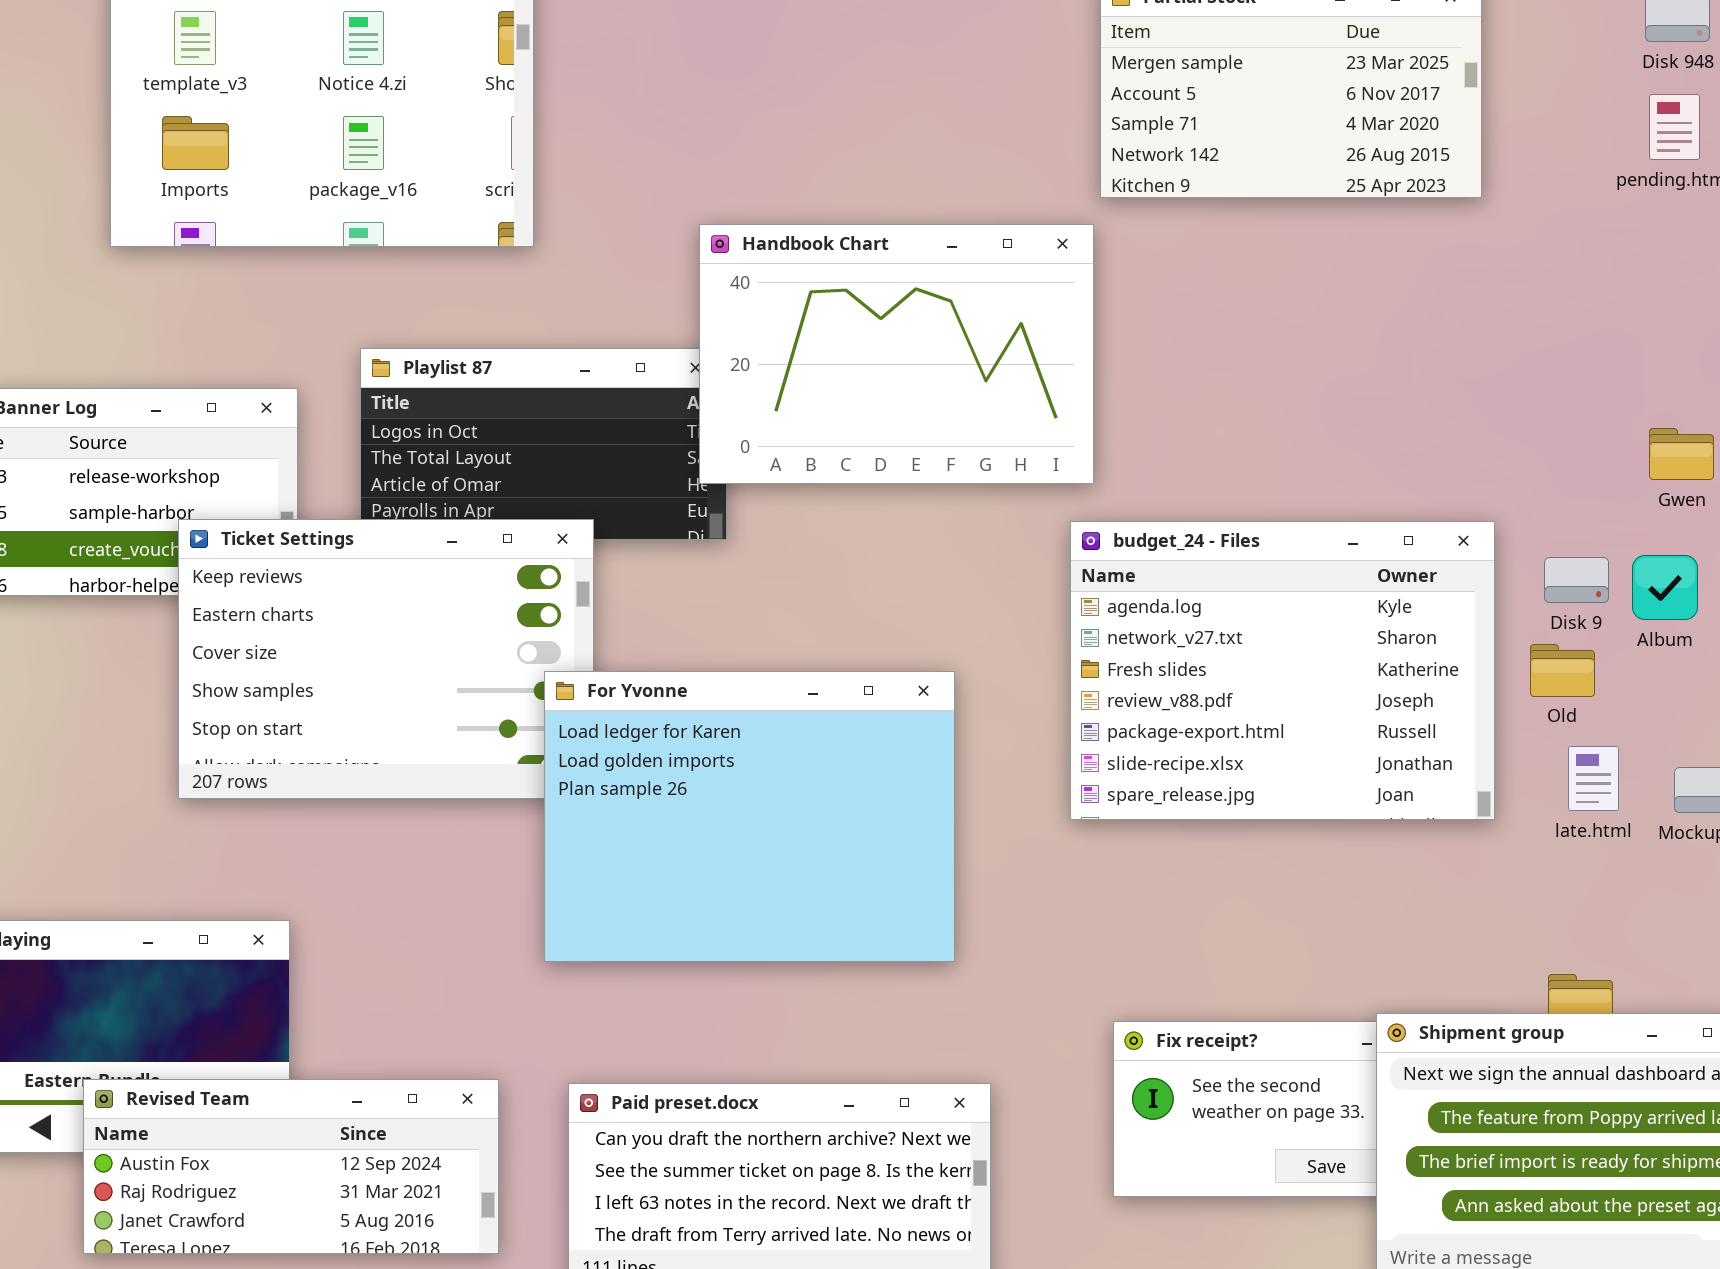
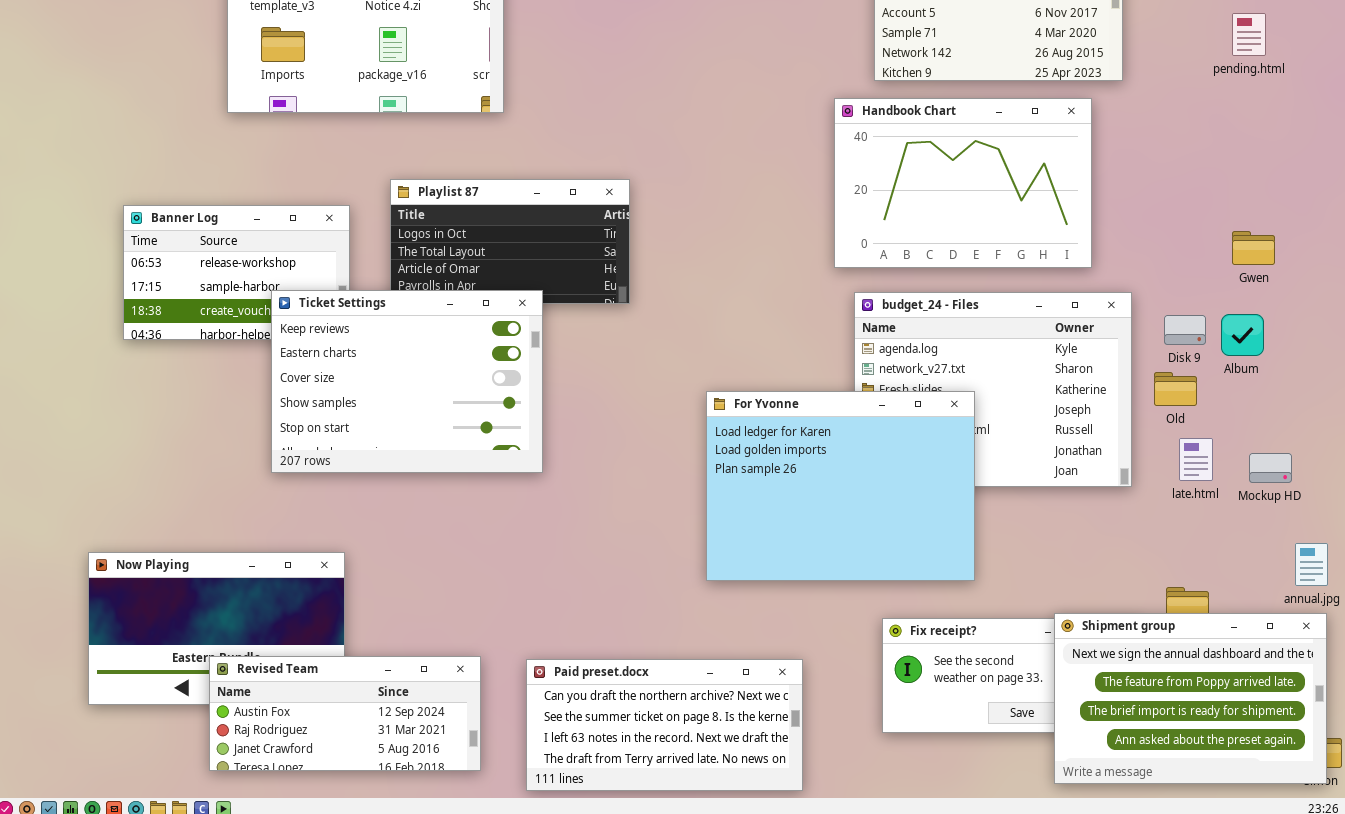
Handbook Chart: [699,224,1094,484] -> [834,98,1092,268], moved
For Yvonne: [544,671,955,962] -> [706,391,975,581], moved

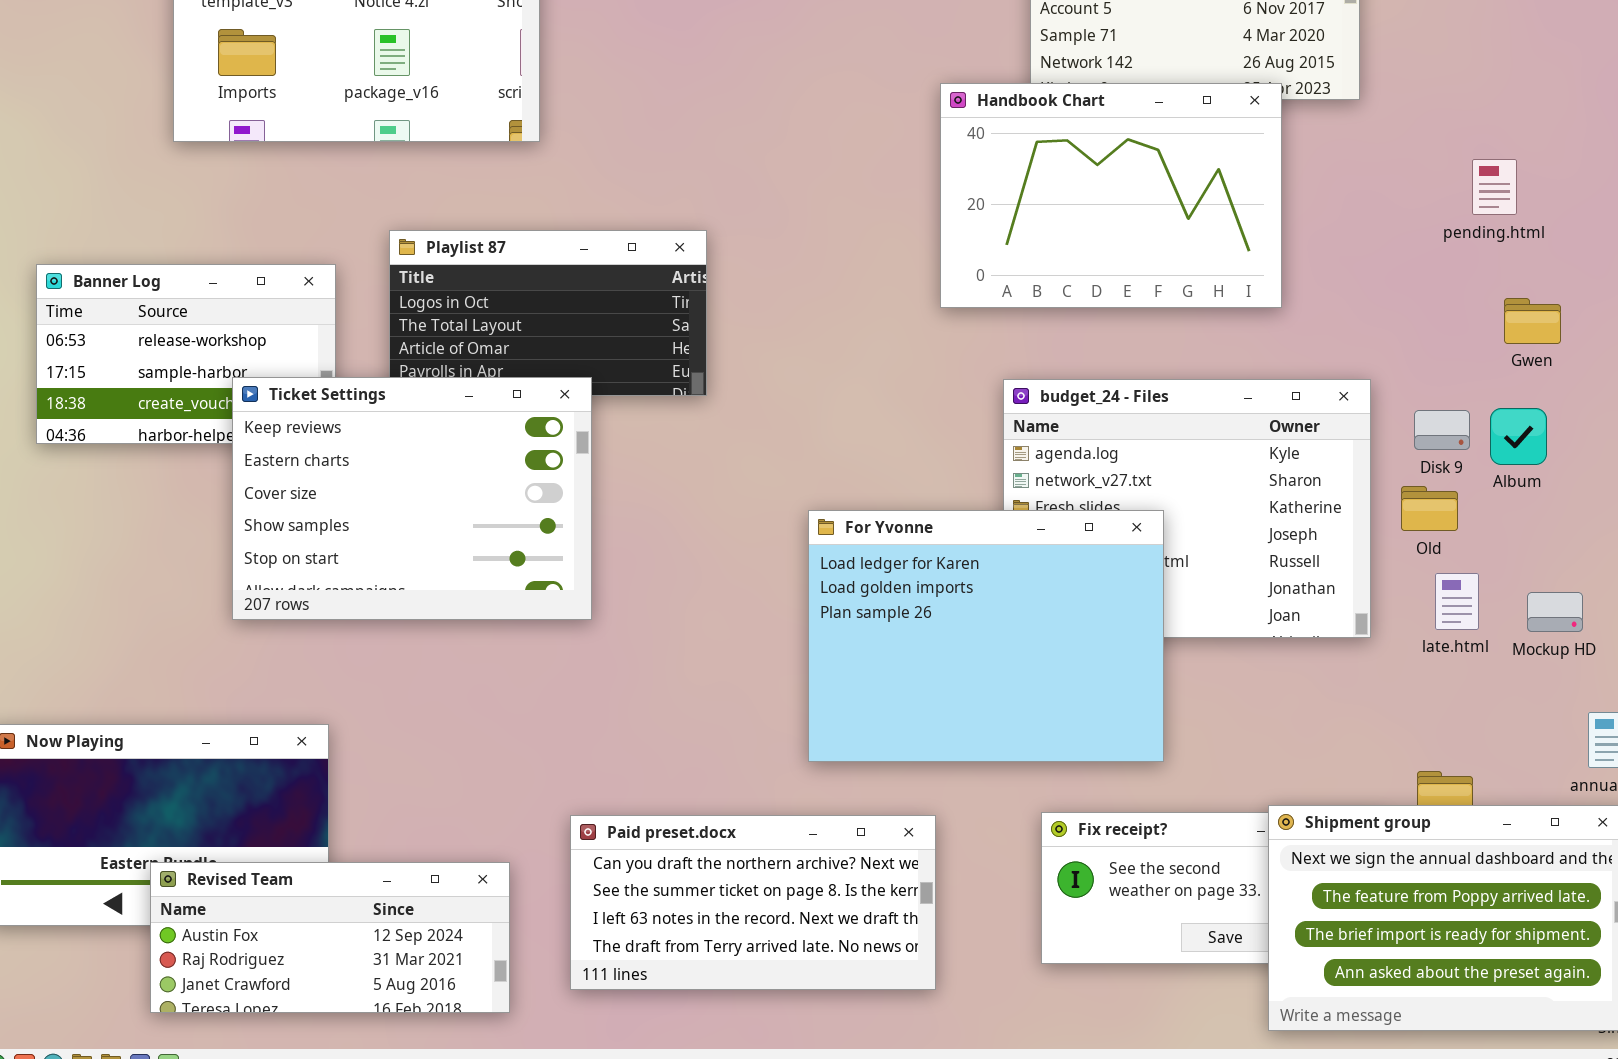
pending.html: [1232,13,1266,56] -> [1472,159,1517,215], moved
Handbook Chart: [834,98,1092,268] -> [940,83,1282,308], moved
Paid preset.docx: [526,659,803,791] -> [570,815,936,990], moved

